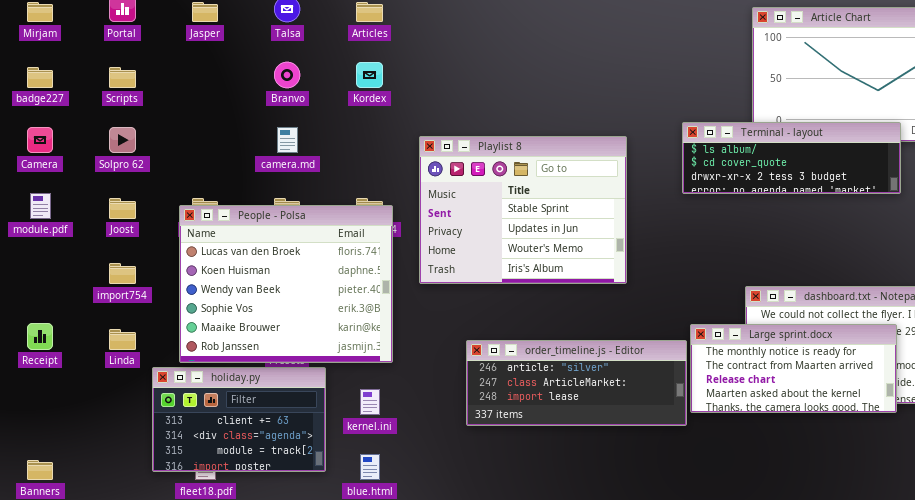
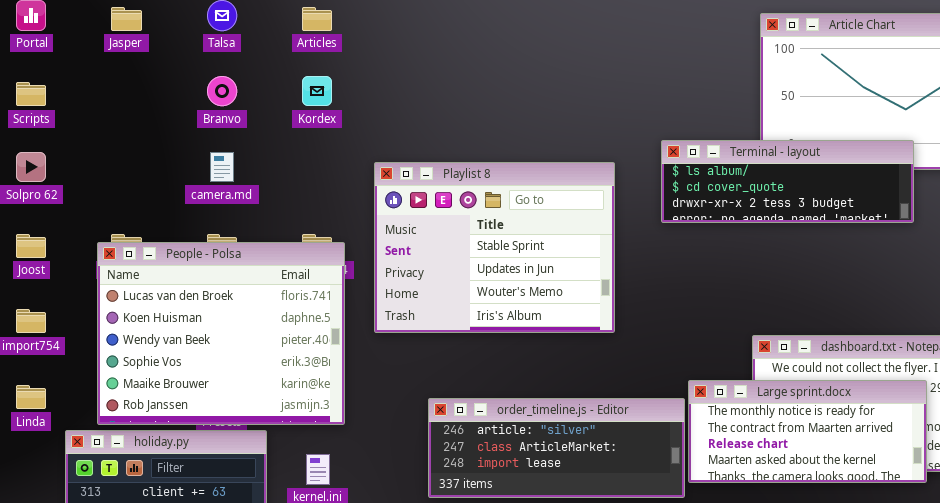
Terminal - layout: [682,122,901,194] -> [661,140,914,223], moved

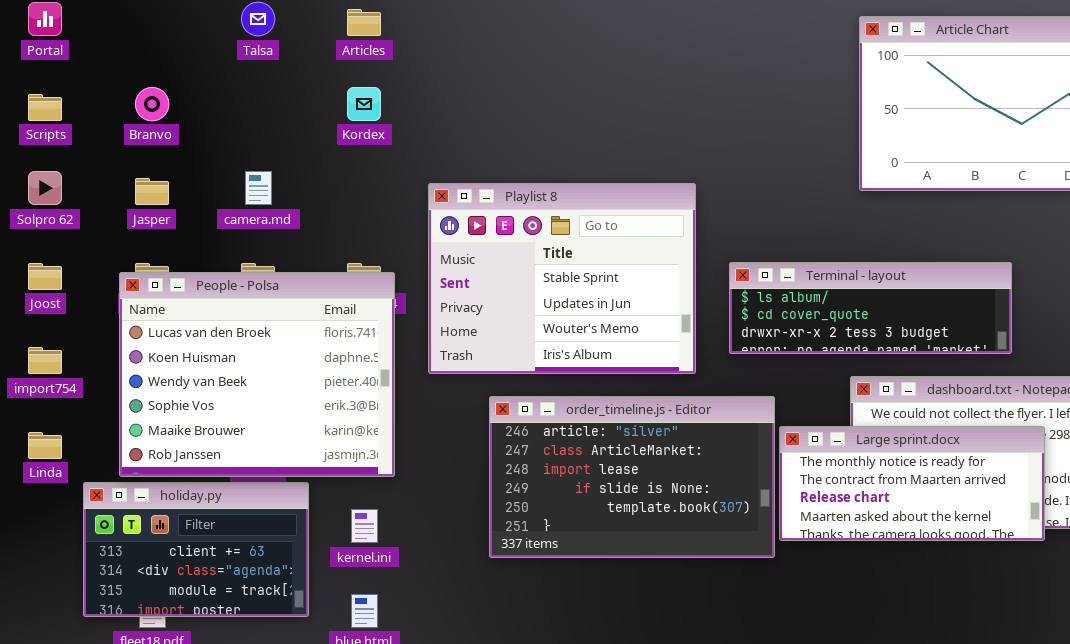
Jasper: [111,7,142,31] -> [135,178,169,205], moved
Branvo: [207,76,237,106] -> [135,87,169,121], moved
Terminal - layout: [661,140,914,223] -> [729,262,1012,354], moved
order_timeline.js - Editor: [428,398,685,498] -> [489,396,775,558], resized

